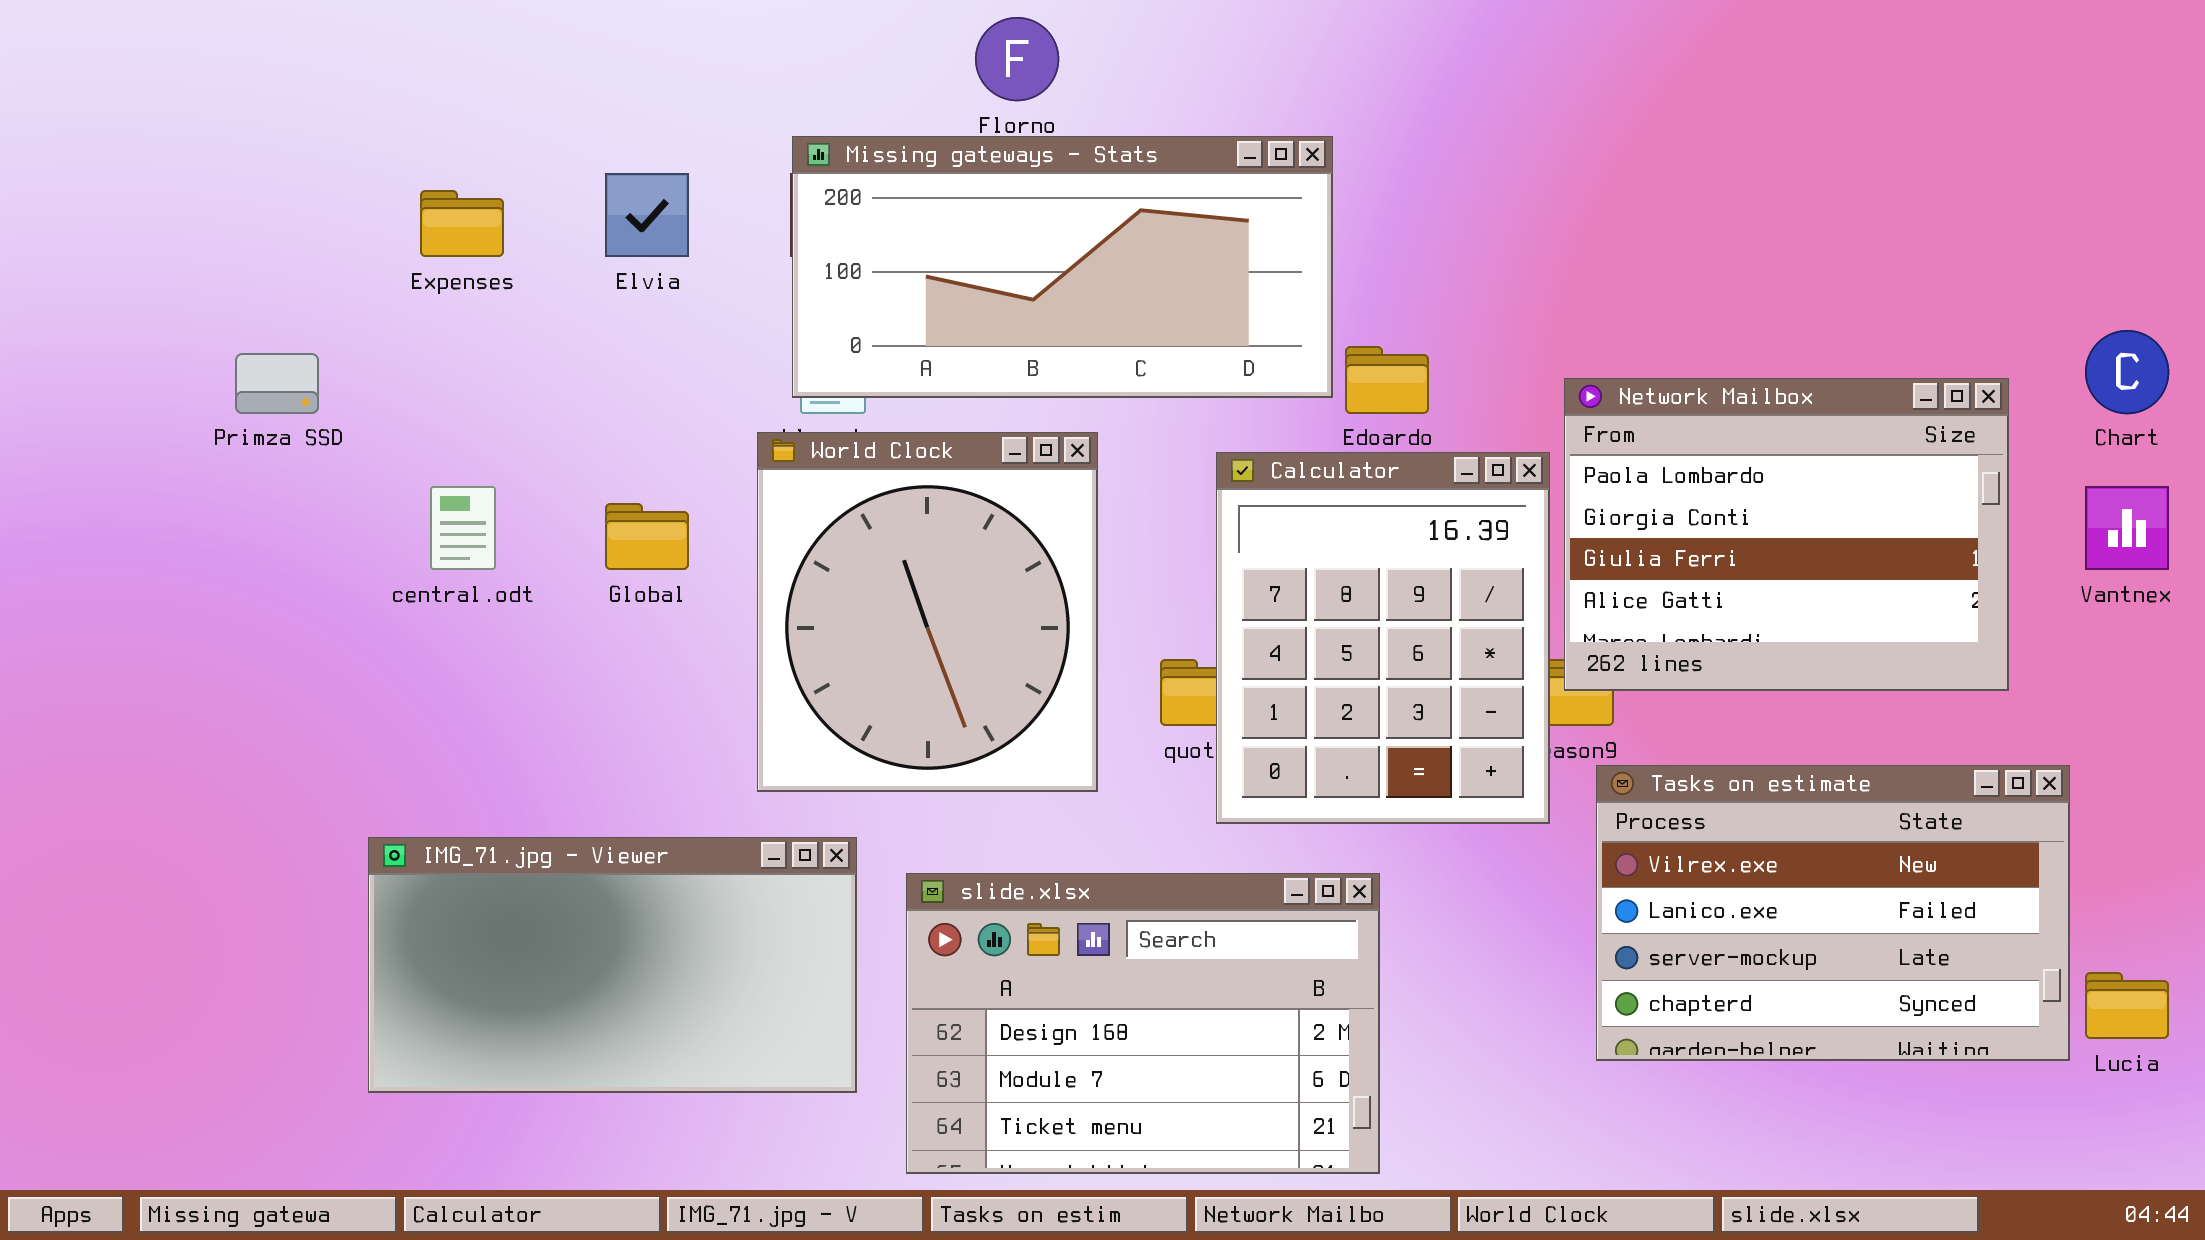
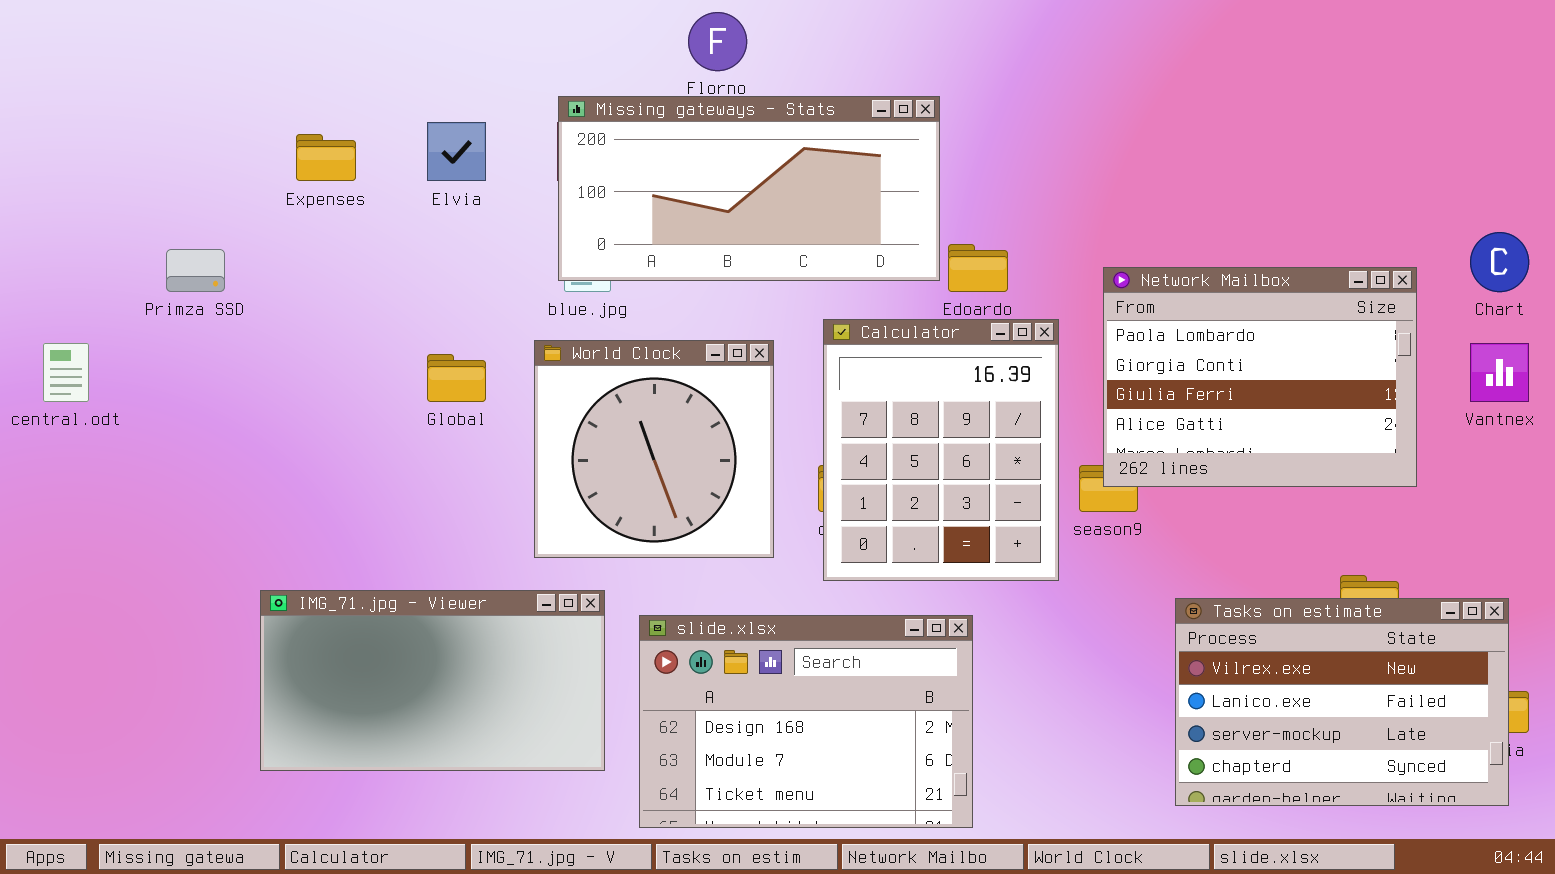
World Clock: [757,432,1098,792] -> [534,340,774,558], resized
Calculator: [1216,452,1550,824] -> [823,319,1059,581], moved
central.odt: [430,486,496,570] -> [43,343,89,402], moved
Tasks on estimate: [1596,765,2070,1061] -> [1175,598,1509,806], moved

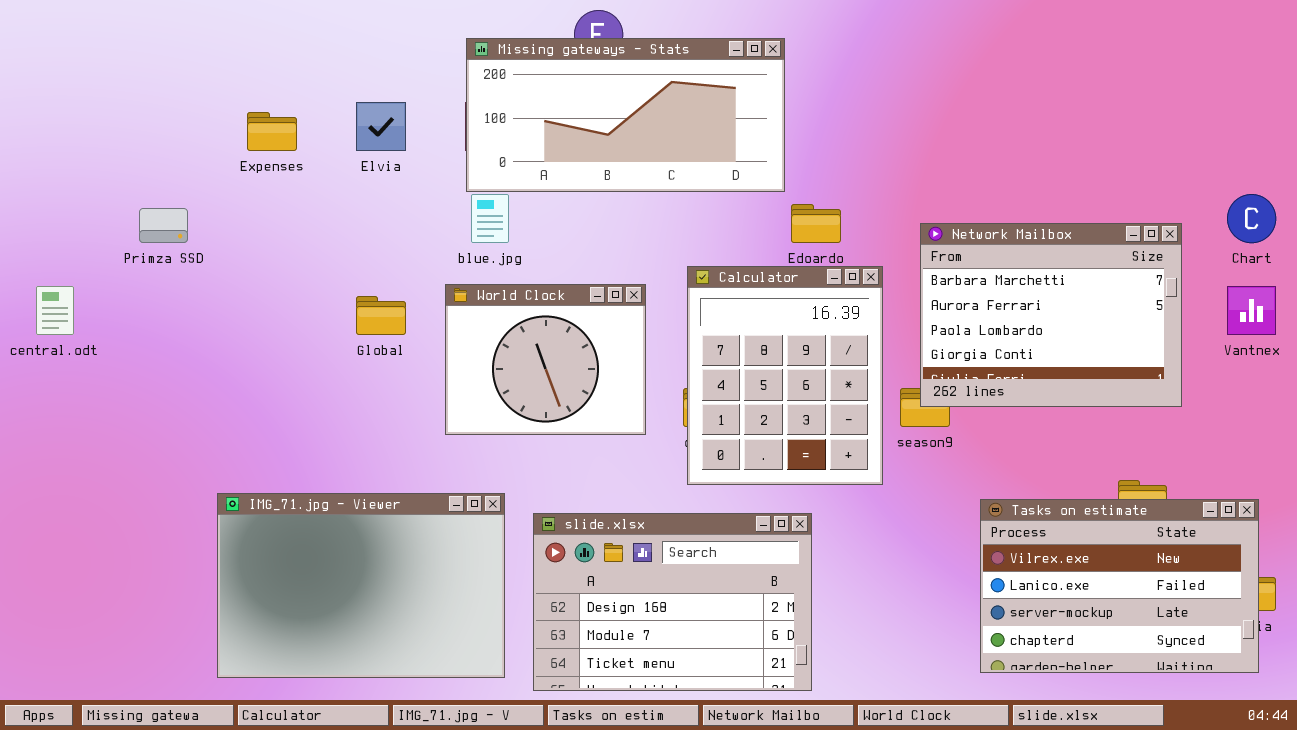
Missing gateways - Stats: [558,96,940,281] -> [466,38,785,192], moved
Network Mailbox: [1103,267,1417,487] -> [920,223,1182,407], scrolled up 2 rows
World Clock: [534,340,774,558] -> [445,284,646,435], resized
IMG_71.jpg - Viewer: [260,590,605,771] -> [217,493,505,678], resized

